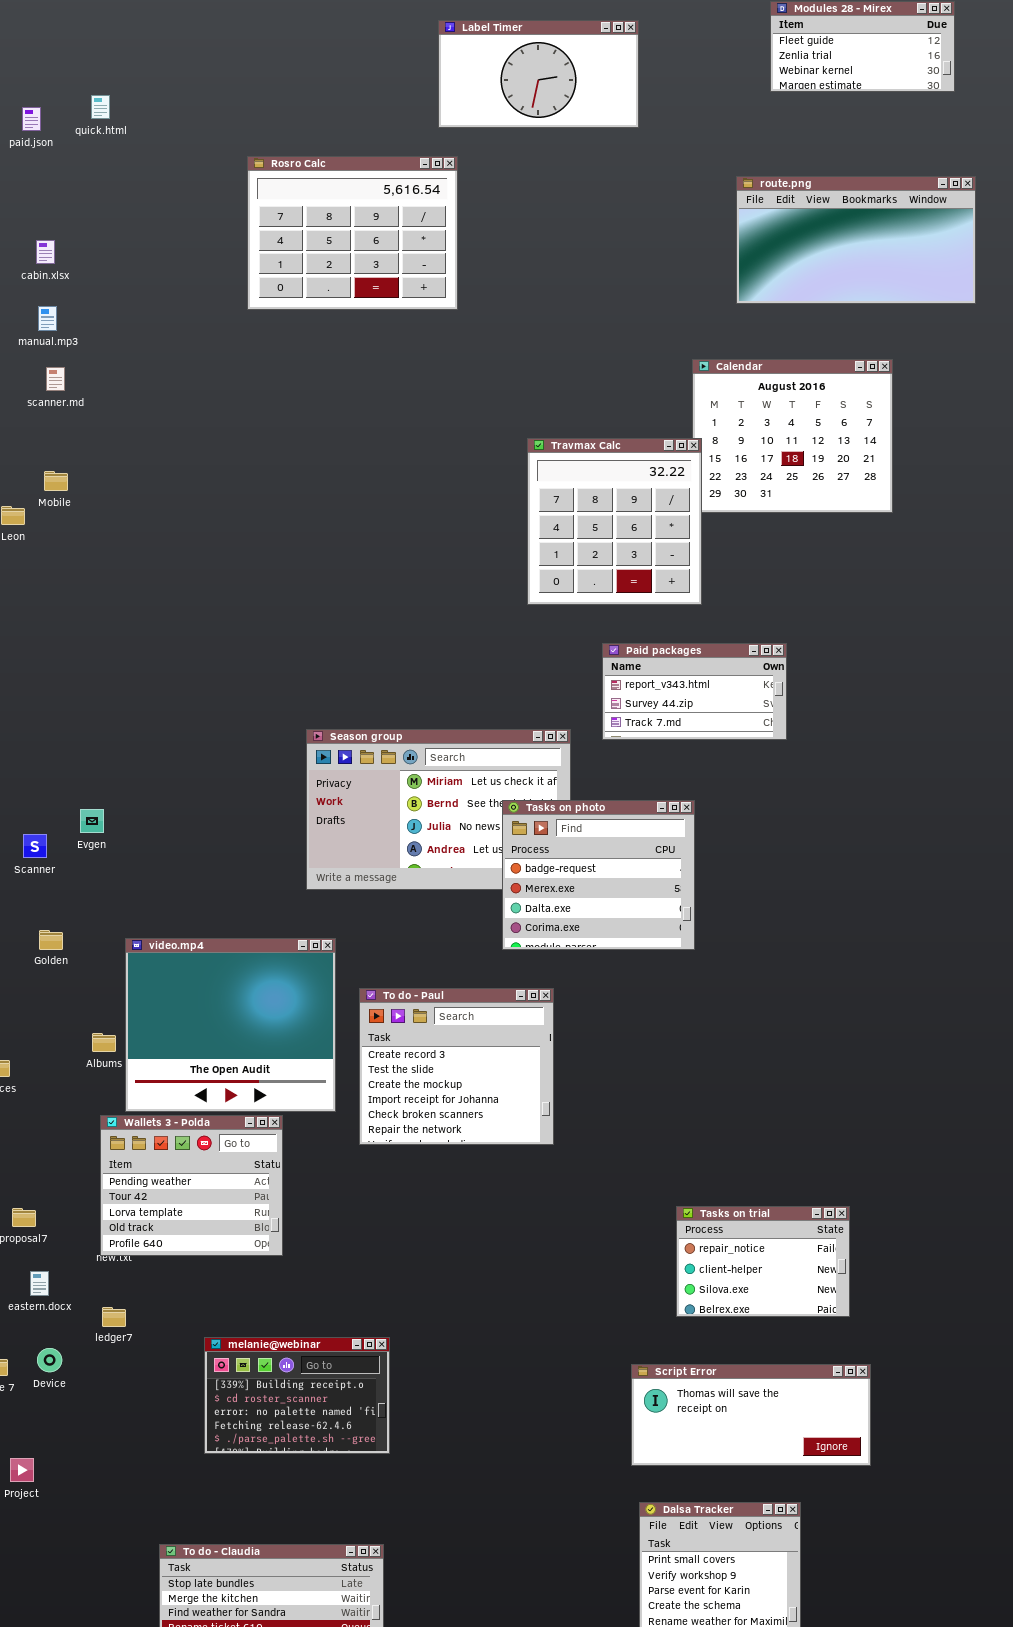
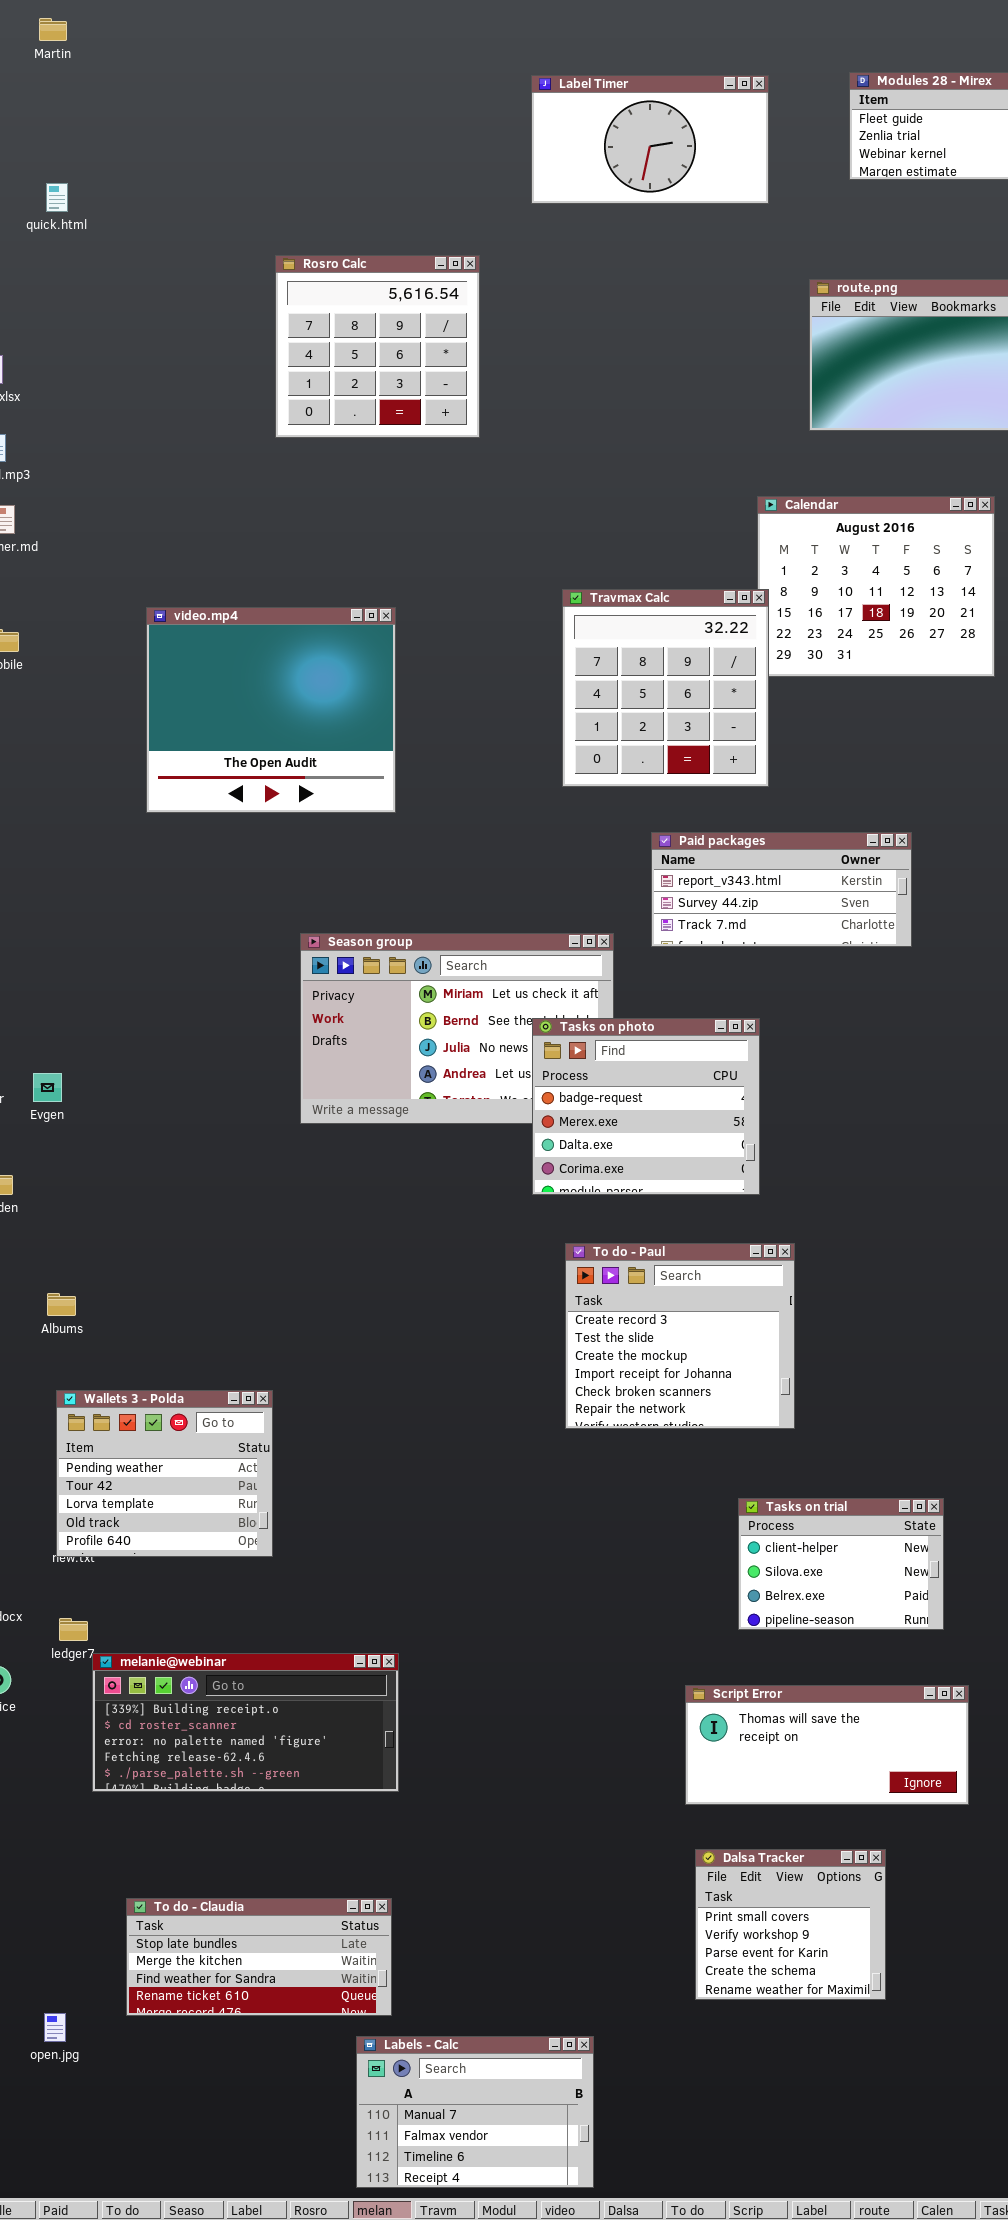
Label Timer: [438,20,639,128] -> [531,75,769,204], moved
Rosro Calc: [247,156,458,310] -> [275,255,480,438], resized
Paid packages: [602,643,787,740] -> [651,832,912,947], resized
Evgen: [80,809,104,833] -> [33,1073,62,1102], moved
video.mp4: [125,938,336,1112] -> [146,607,396,813], moved
To do - Paul: [359,988,554,1145] -> [565,1243,795,1429], moved
Tasks on trial: [676,1206,850,1317] -> [738,1498,944,1630], scrolled down 1 row
melanie@webinar: [204,1337,390,1454] -> [92,1653,399,1792], resized

